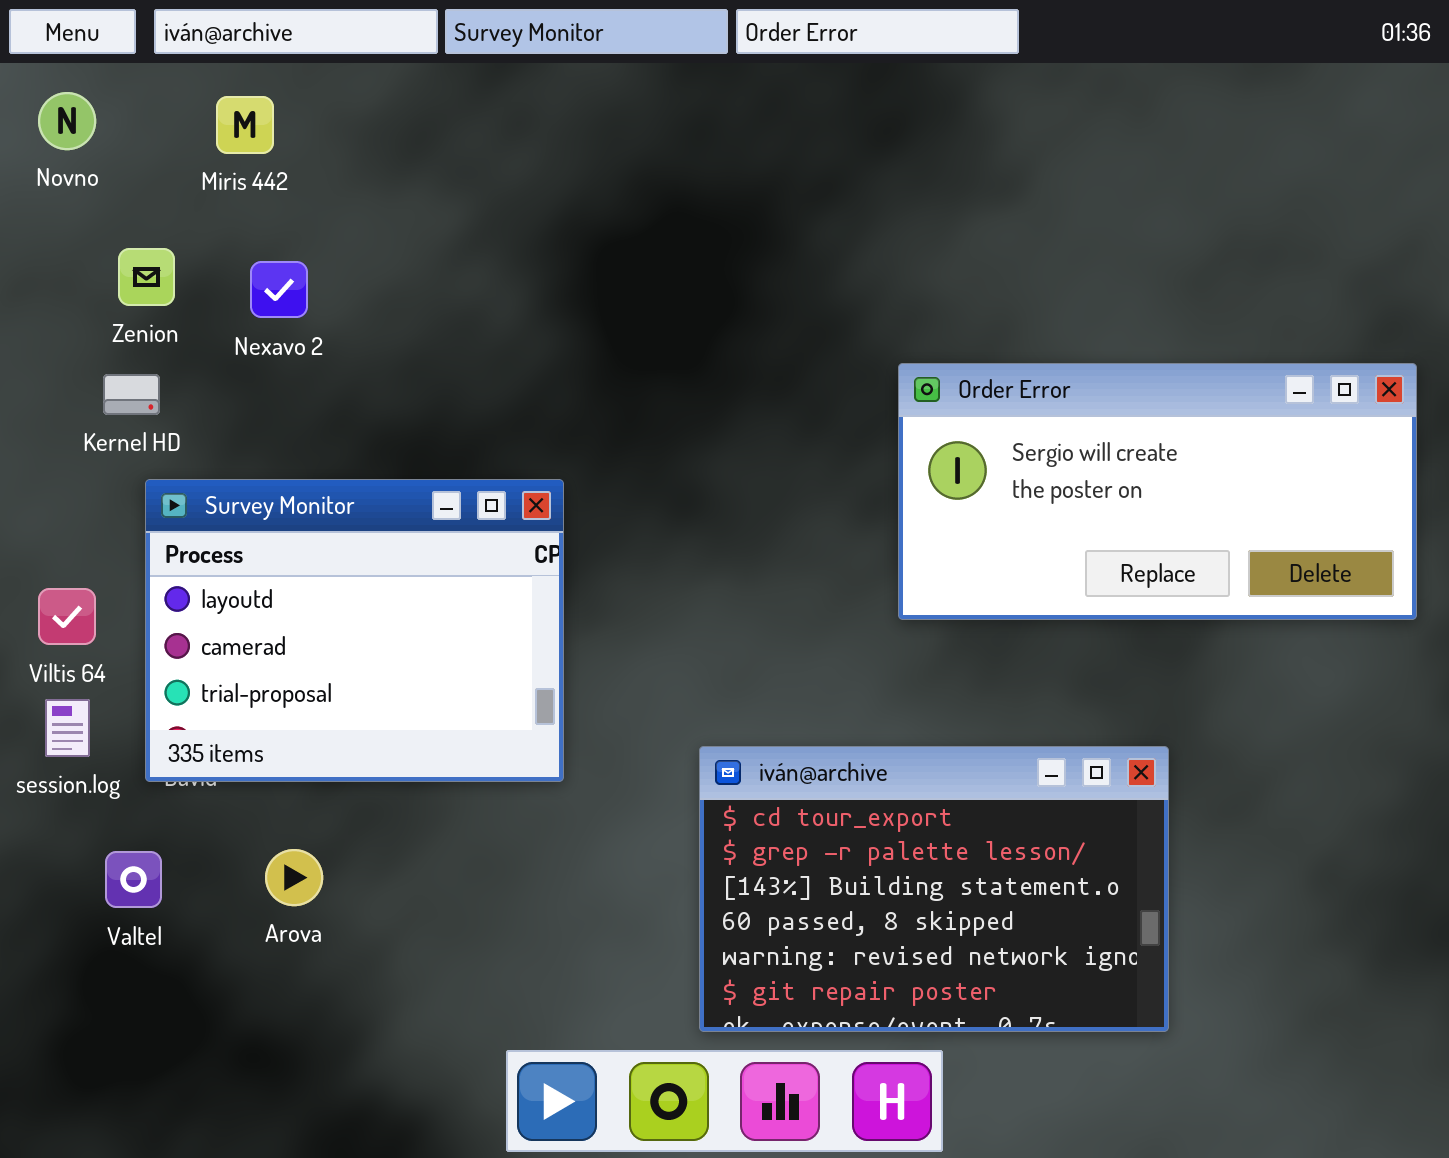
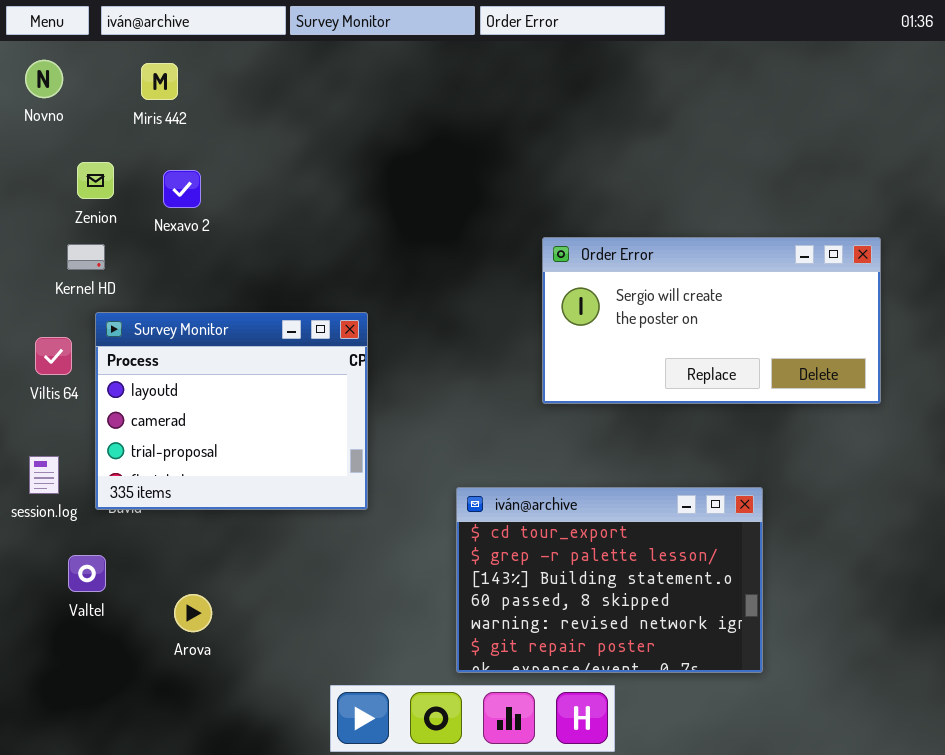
Order Error: [898,363,1417,620] -> [542,237,881,404], moved
Viltis 64: [38,588,96,645] -> [35,337,72,375], moved
Arova: [265,849,323,906] -> [174,594,212,632], moved

